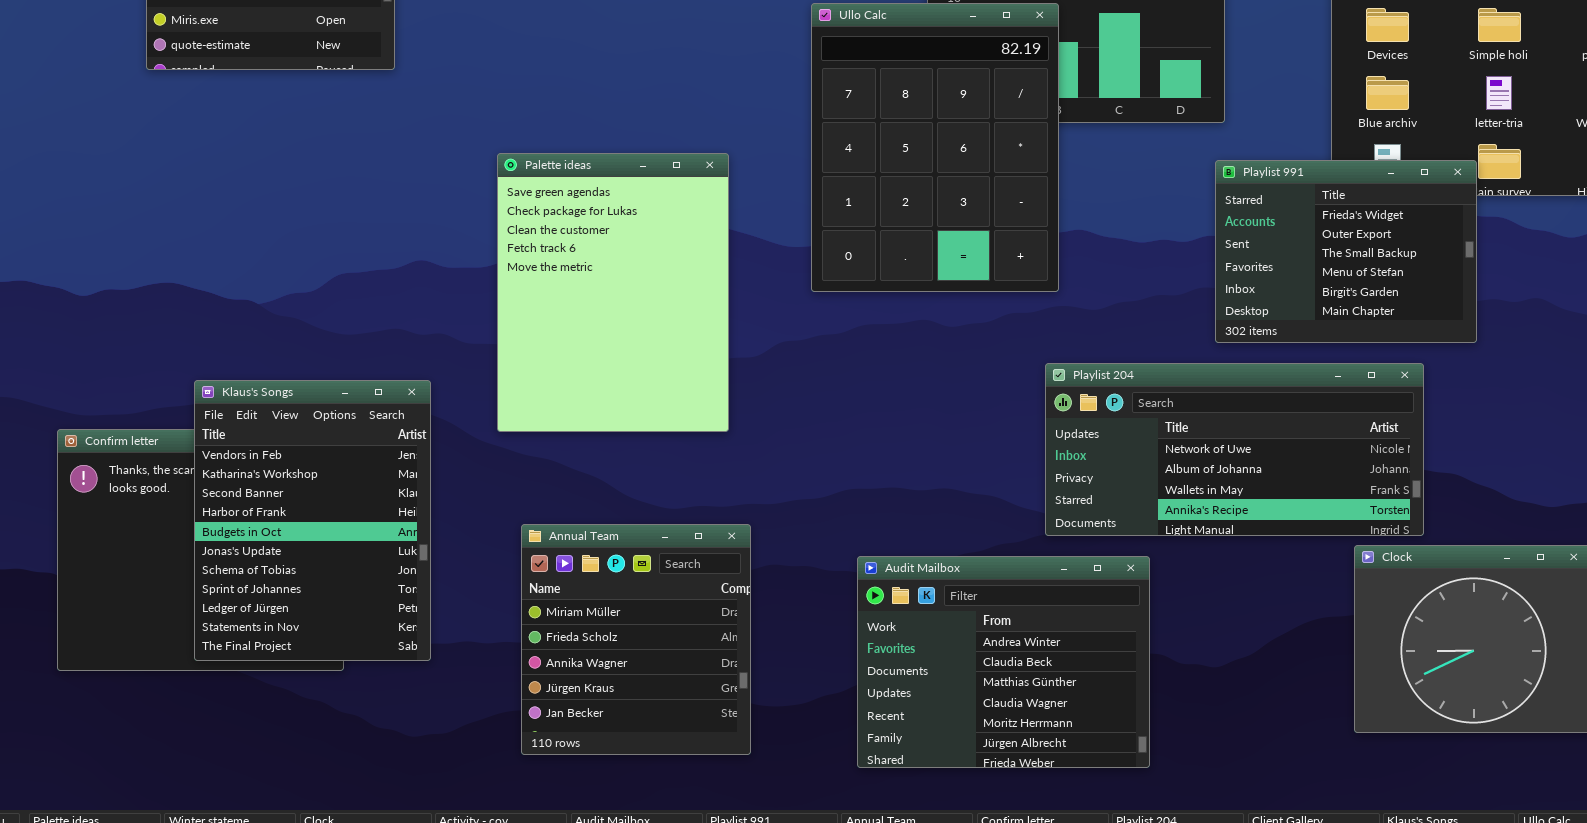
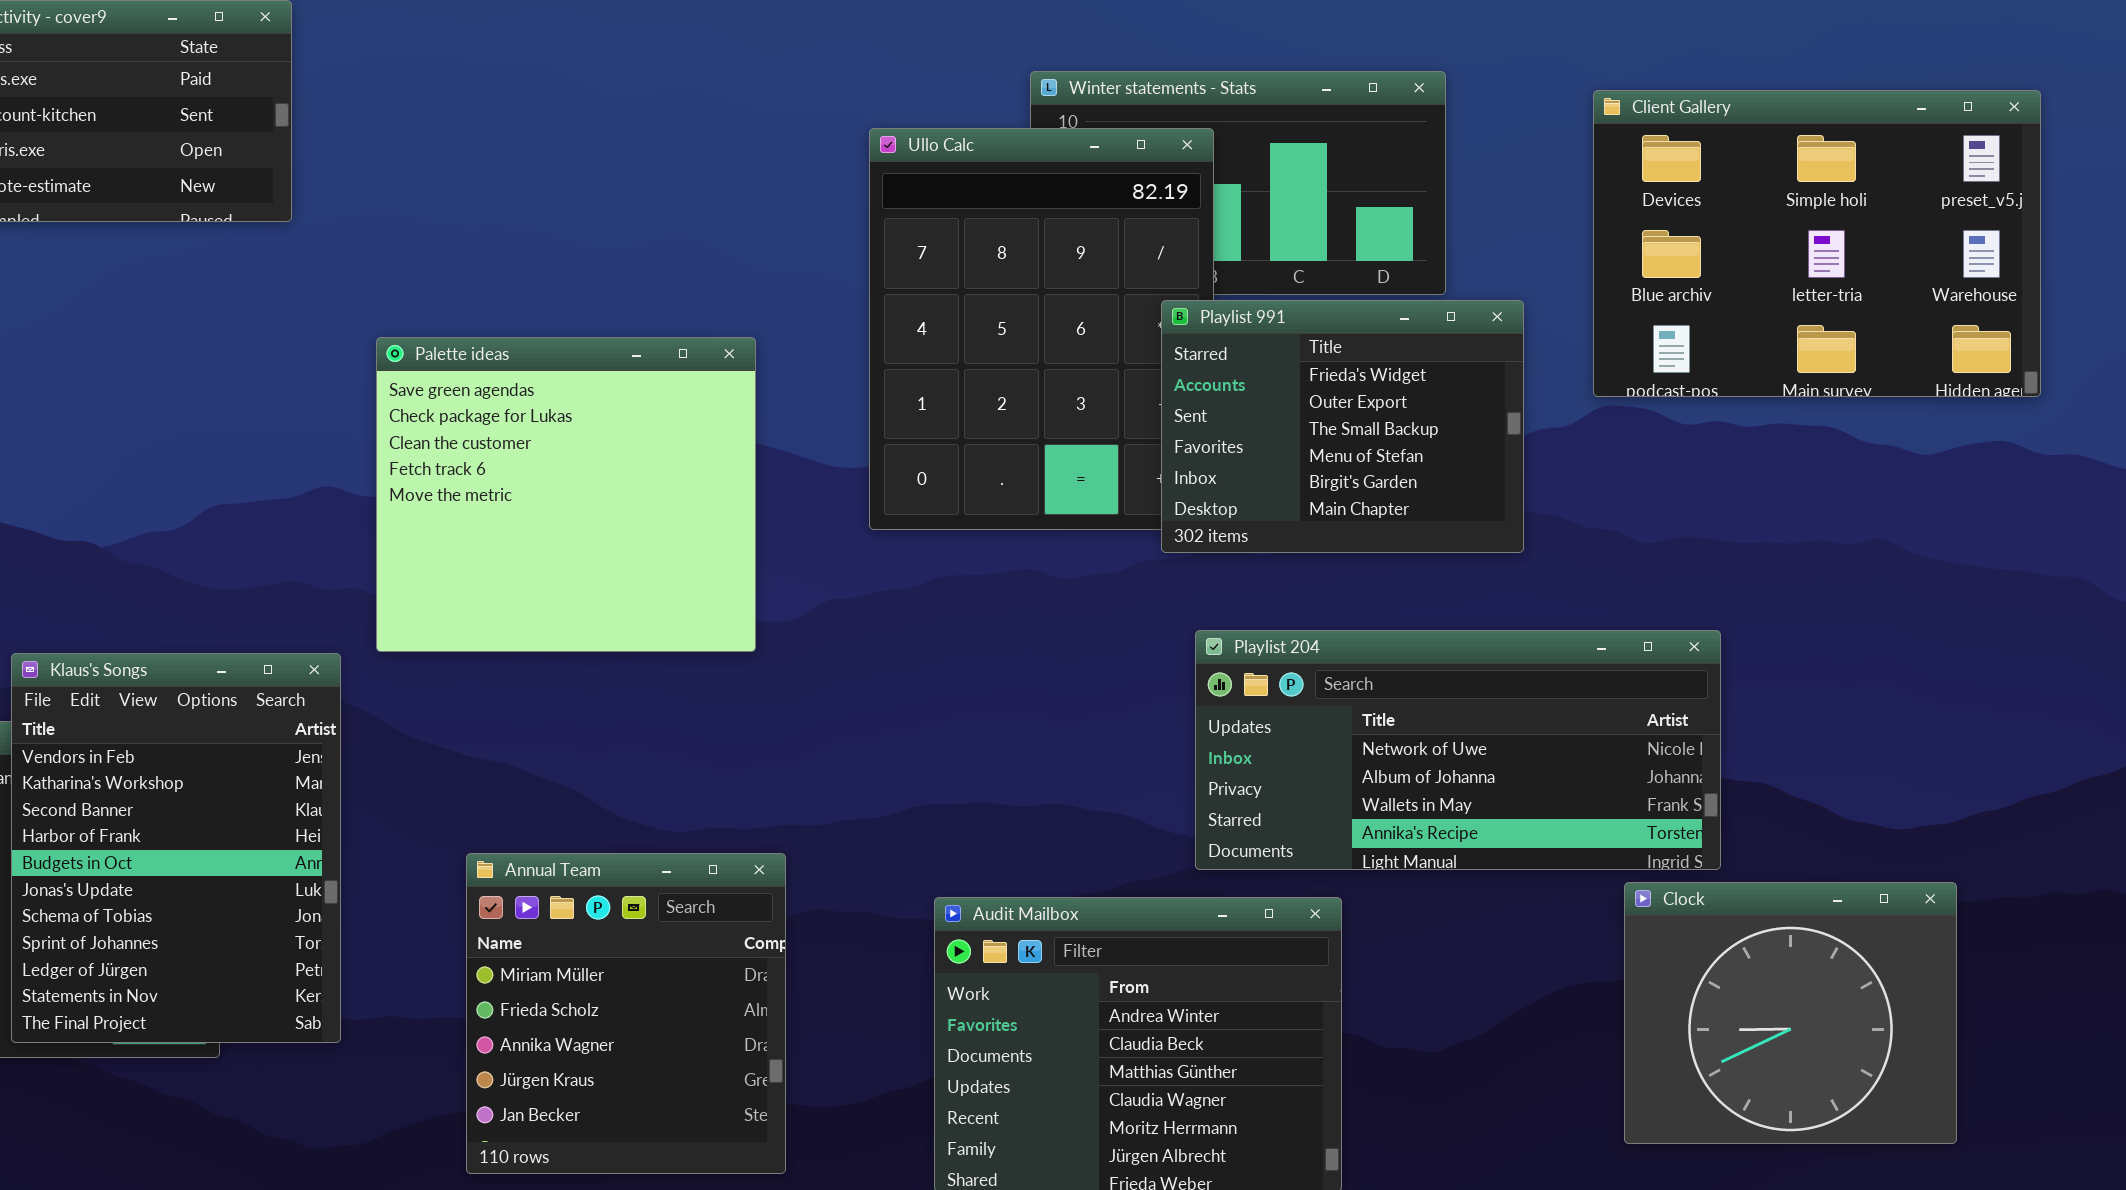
Palette ideas: [497,153,729,432] -> [376,337,756,652], resized
Playlist 991: [1215,160,1477,343] -> [1161,300,1524,553], moved

